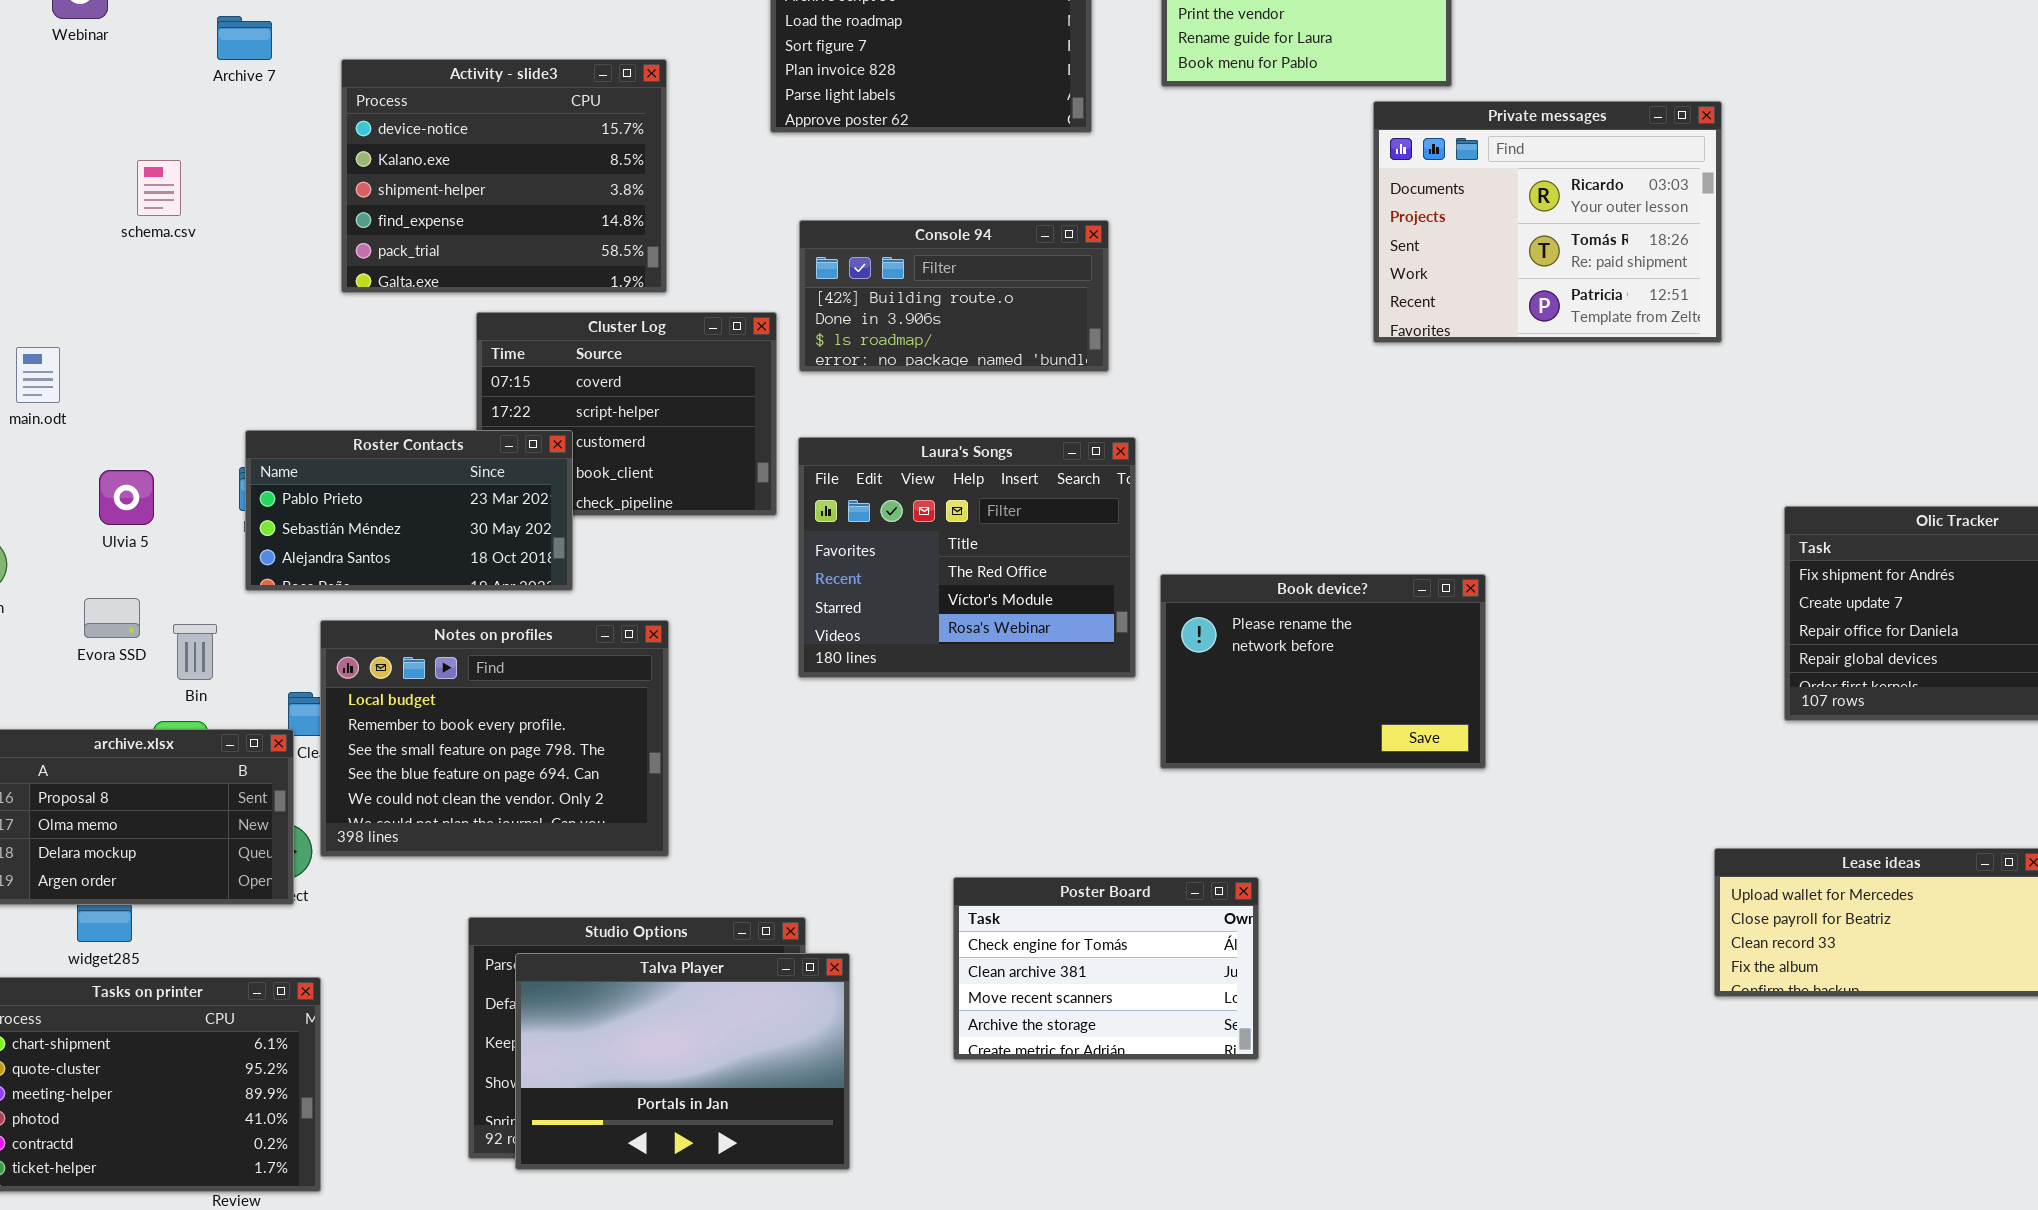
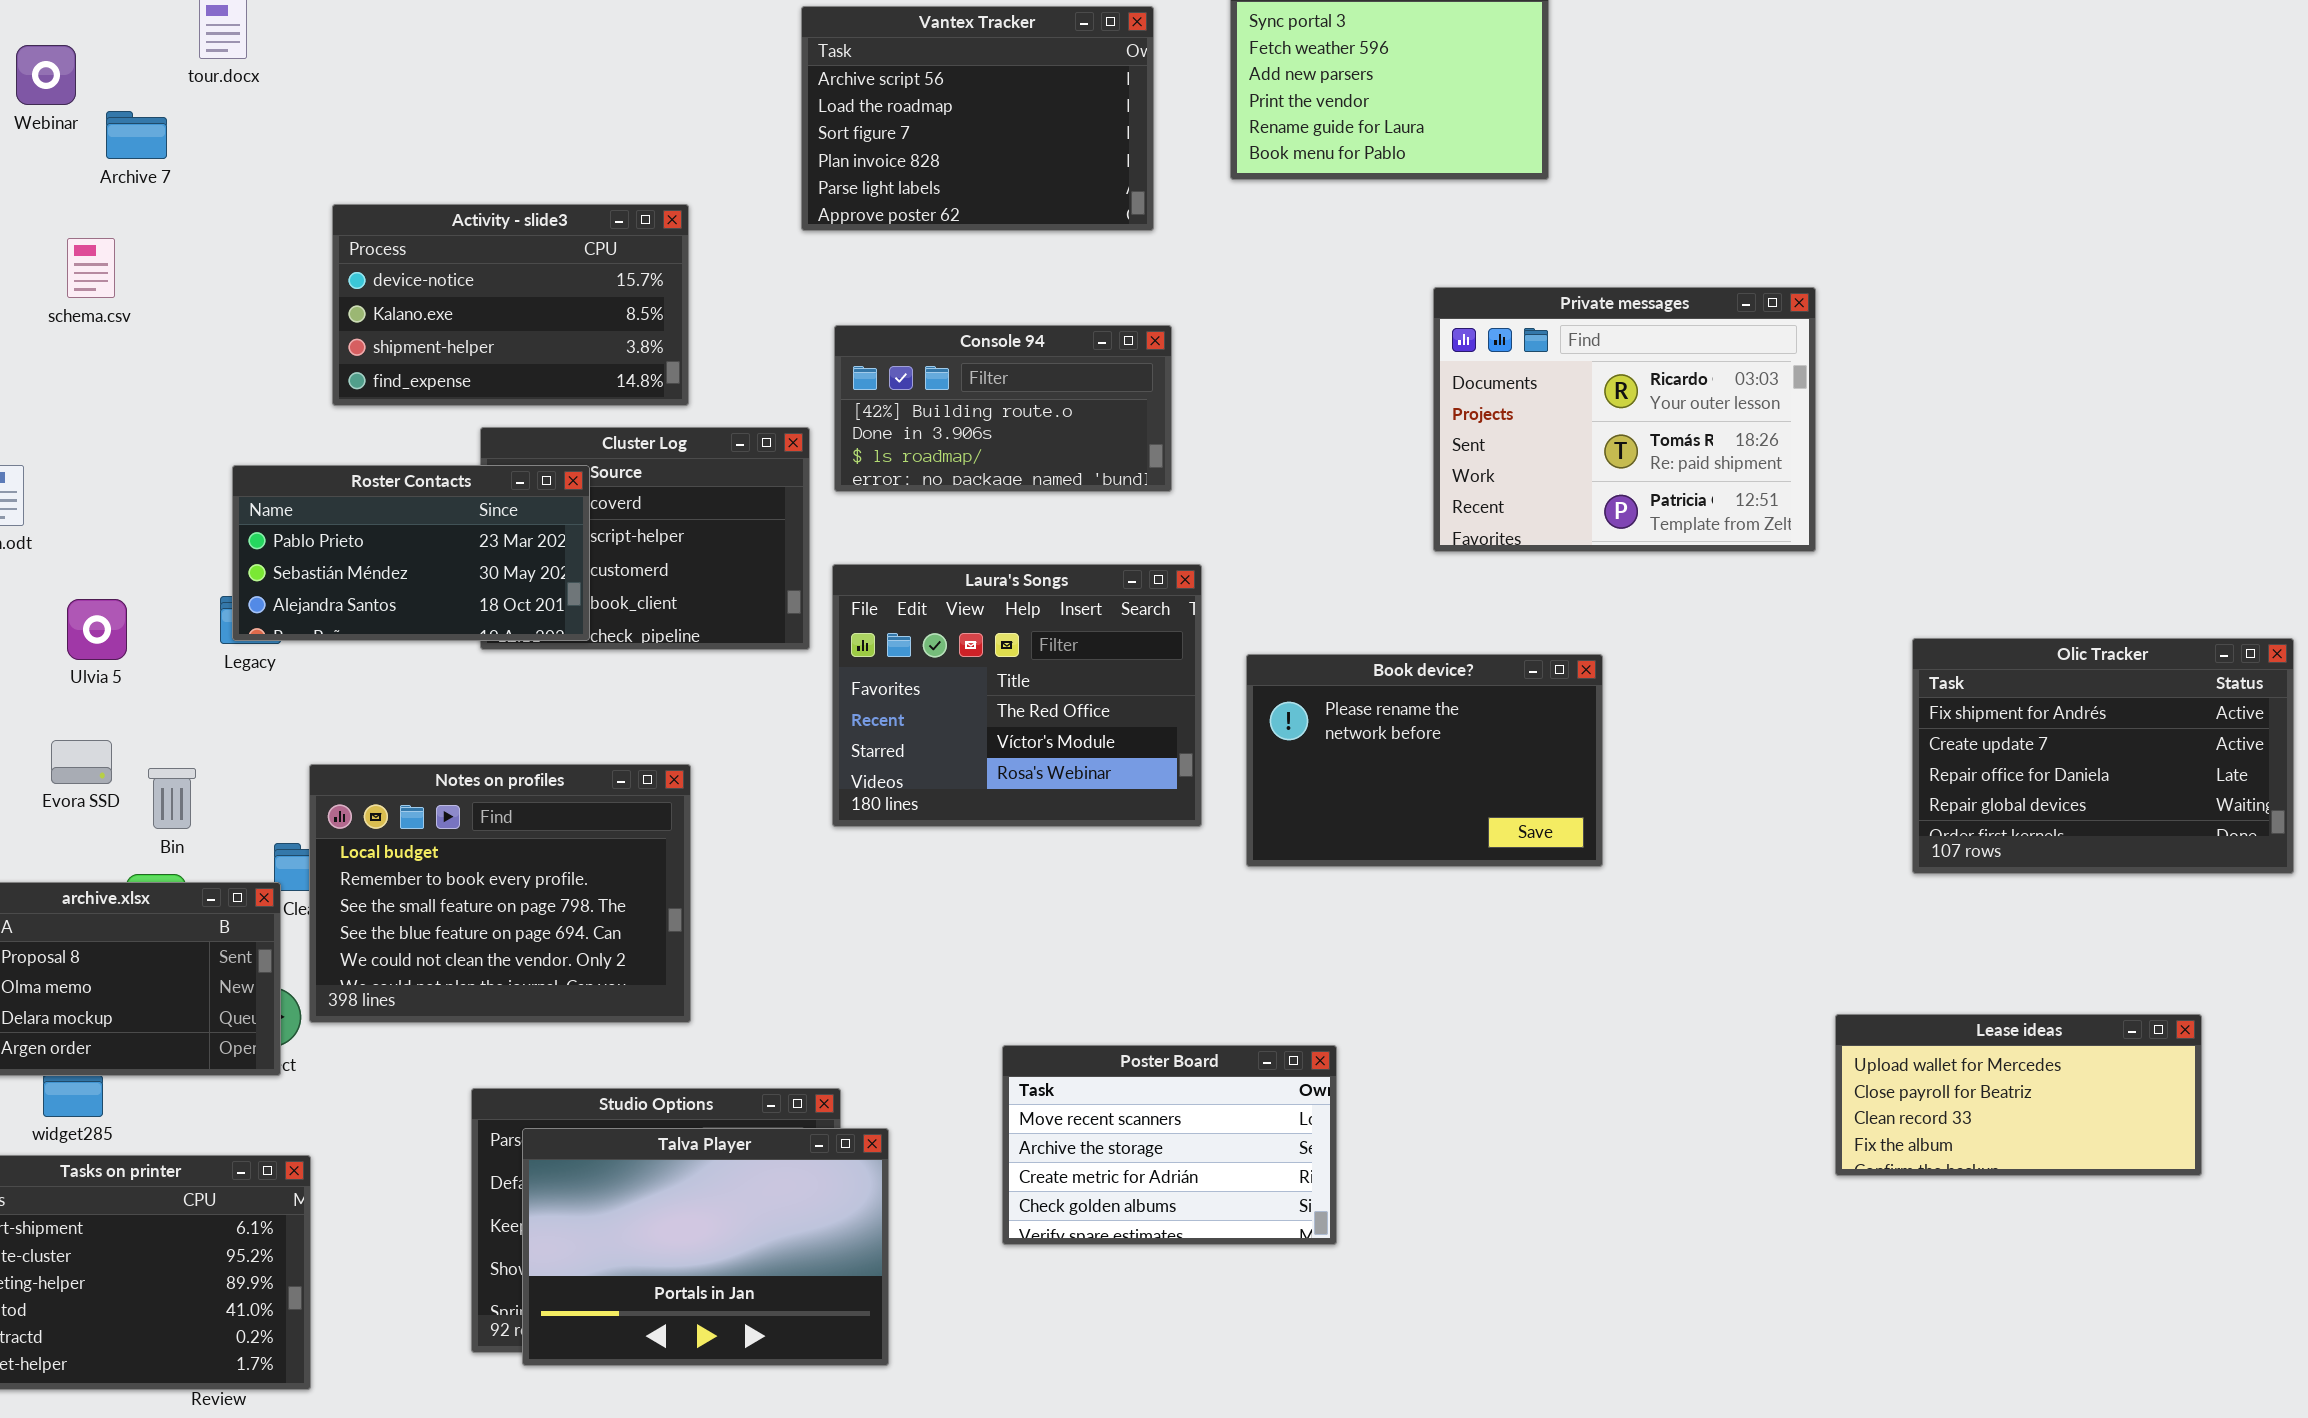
Archive 7: [217,16,272,60] -> [106,111,167,159], moved
Activity - slide3: [341,59,667,293] -> [332,204,689,406], resized
Private messages: [1373,101,1722,343] -> [1433,287,1816,552], moved
schema.csv: [137,160,181,216] -> [67,238,115,298], moved
Roster Contacts: [245,430,573,591] -> [232,465,590,641], moved
Book device?: [1160,574,1486,769] -> [1246,654,1603,867], moved
Poster Board: [953,877,1259,1060] -> [1002,1045,1337,1245], scrolled down 2 rows

